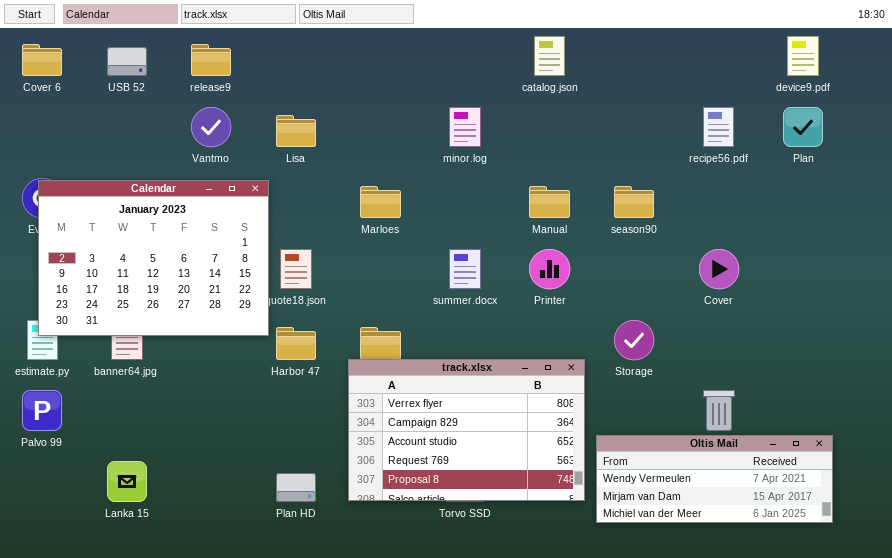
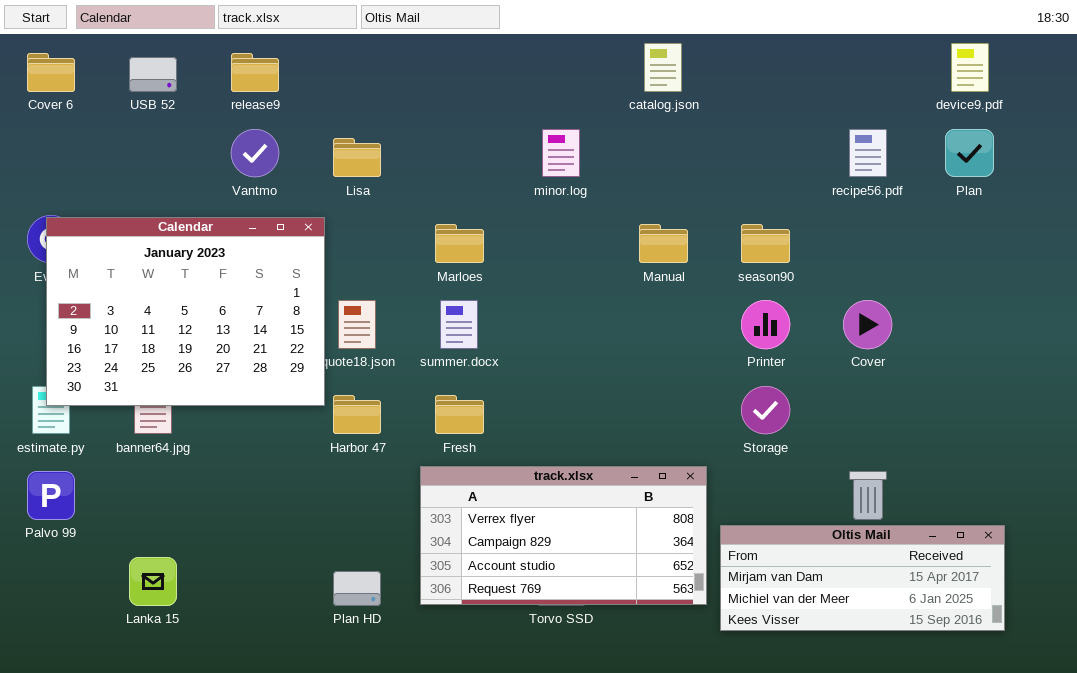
summer.docx: [449,249,481,289] -> [440,300,478,349], moved
Printer: [529,249,570,289] -> [741,300,790,349], moved
track.xlsx: [348,359,585,501] -> [420,466,707,605], resized
Oltis Mail: [596,435,833,523] -> [720,525,1005,631], scrolled down 1 row

